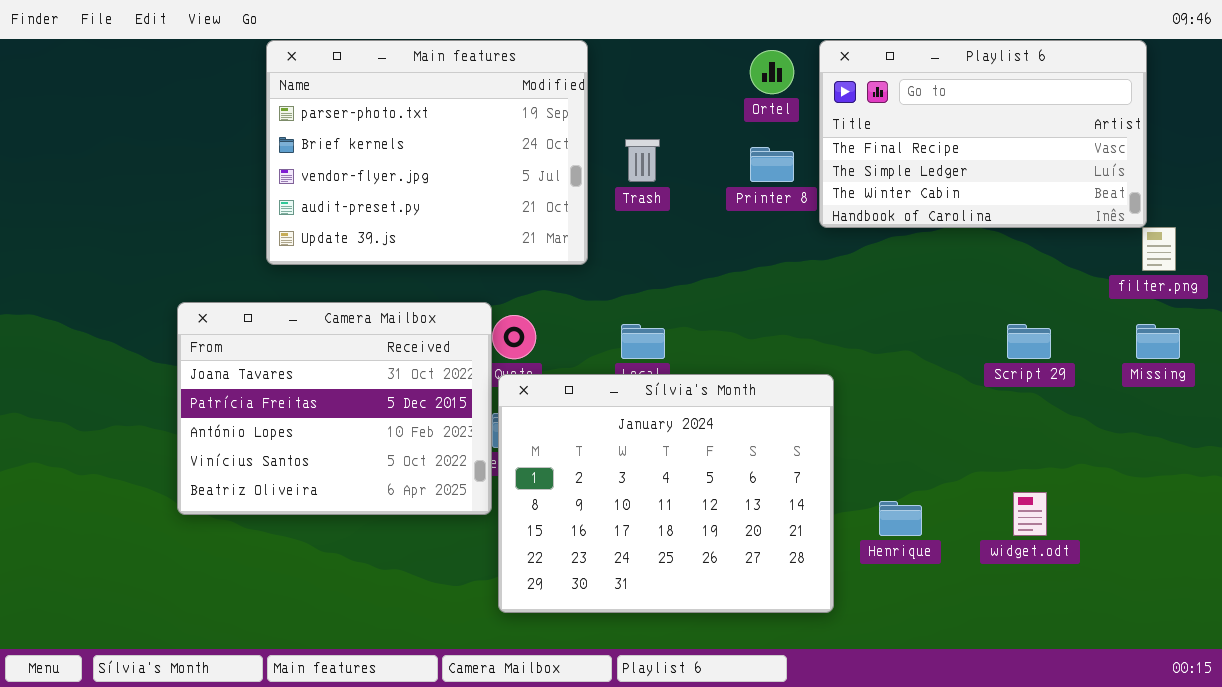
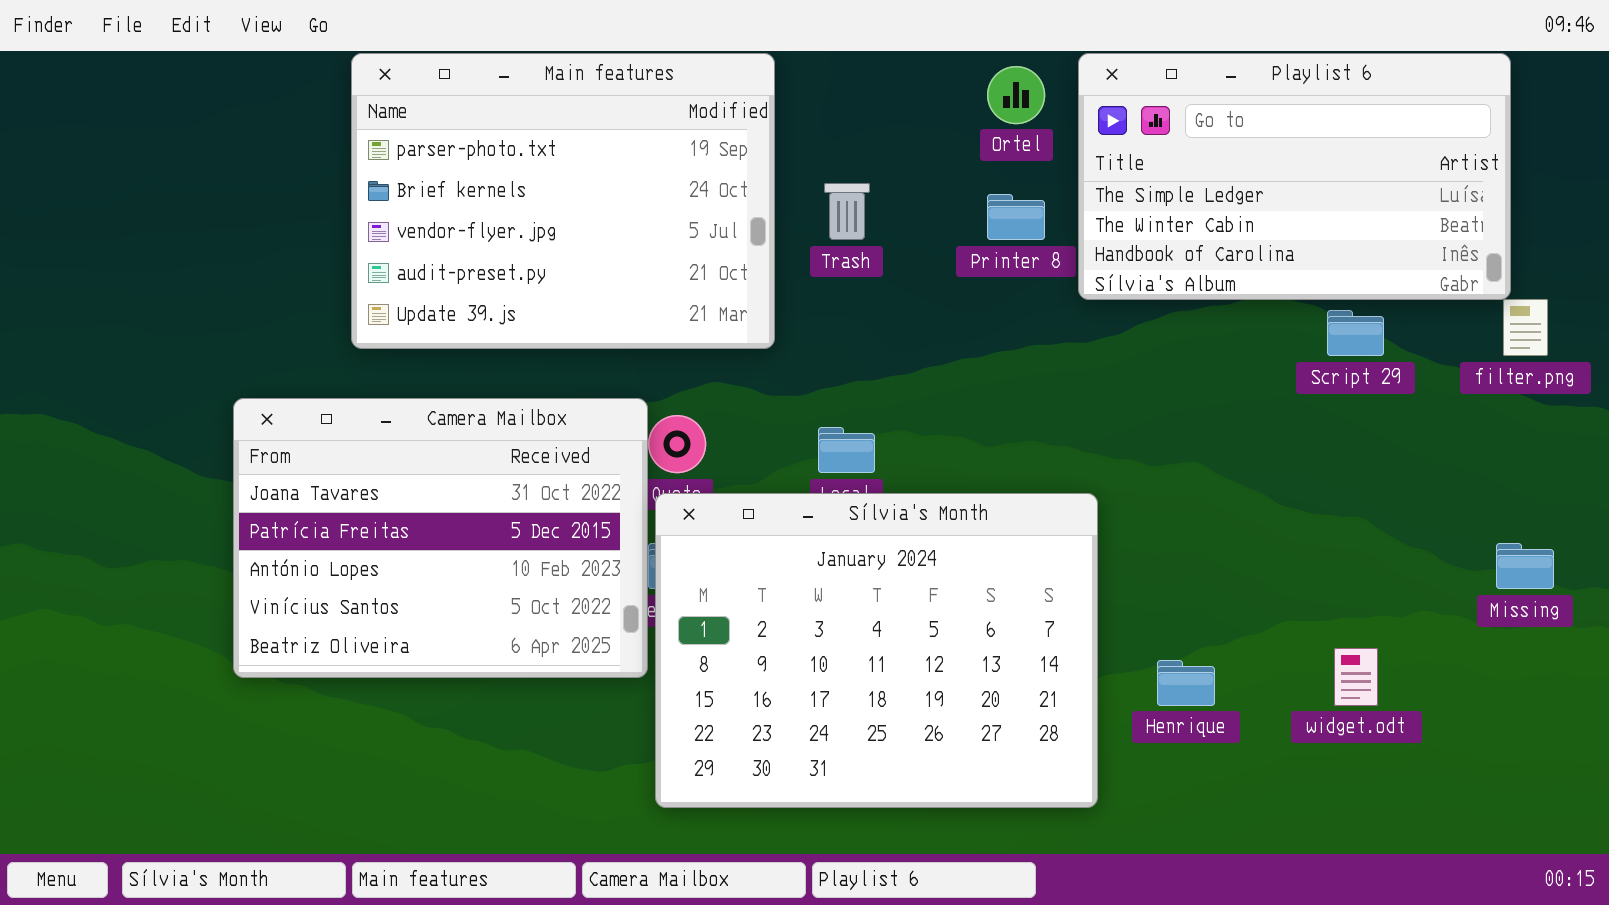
Playlist 6: [819,40,1147,228] -> [1078,53,1511,300], scrolled down 1 row
Script 29: [1007,324,1051,359] -> [1327,310,1384,356], moved
Missing: [1136,324,1180,359] -> [1496,543,1554,589], moved

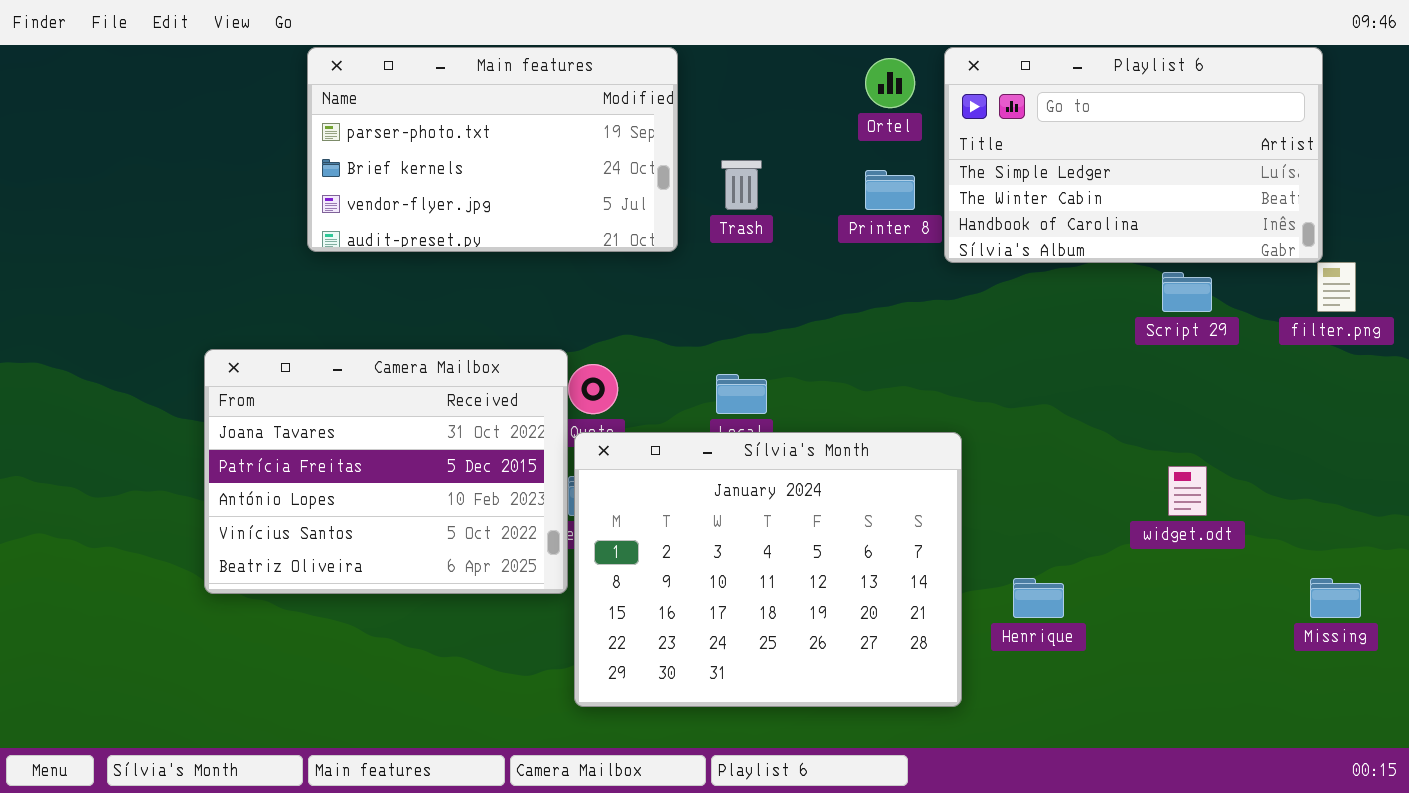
Main features: [351,53,775,349] -> [307,47,678,252], resized
Missing: [1496,543,1554,589] -> [1310,578,1361,618], moved
widget.odt: [1334,648,1378,706] -> [1168,466,1207,516], moved

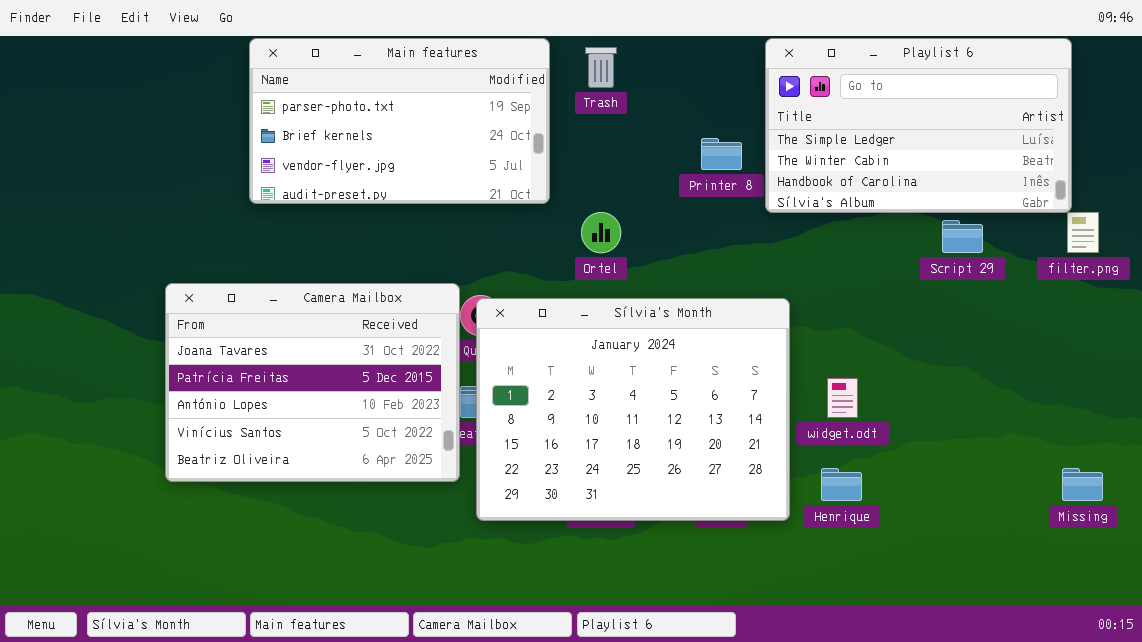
Ortel: [865,58,915,108] -> [581,212,621,253], moved
Trash: [721,160,762,210] -> [585,47,617,88], moved
Sílvia's Month: [574,432,962,707] -> [476,298,790,521], moved
widget.odt: [1168,466,1207,516] -> [827,378,858,418], moved

